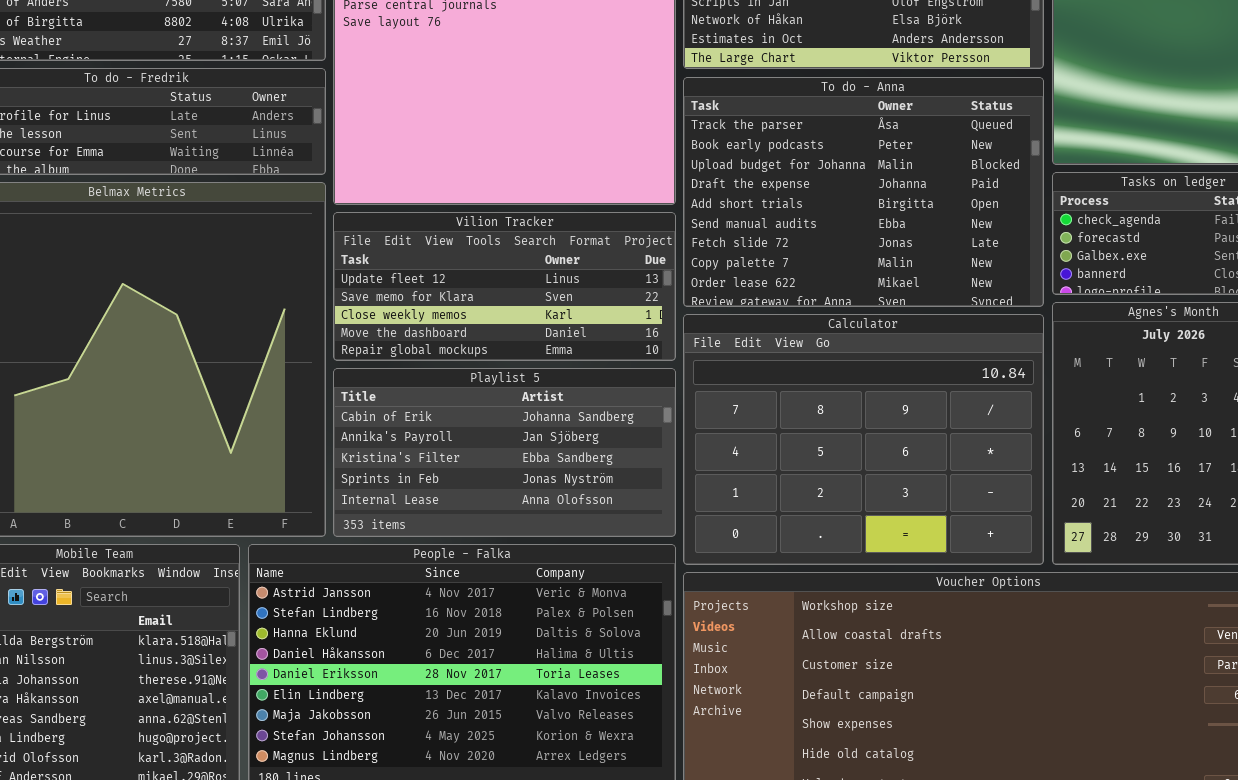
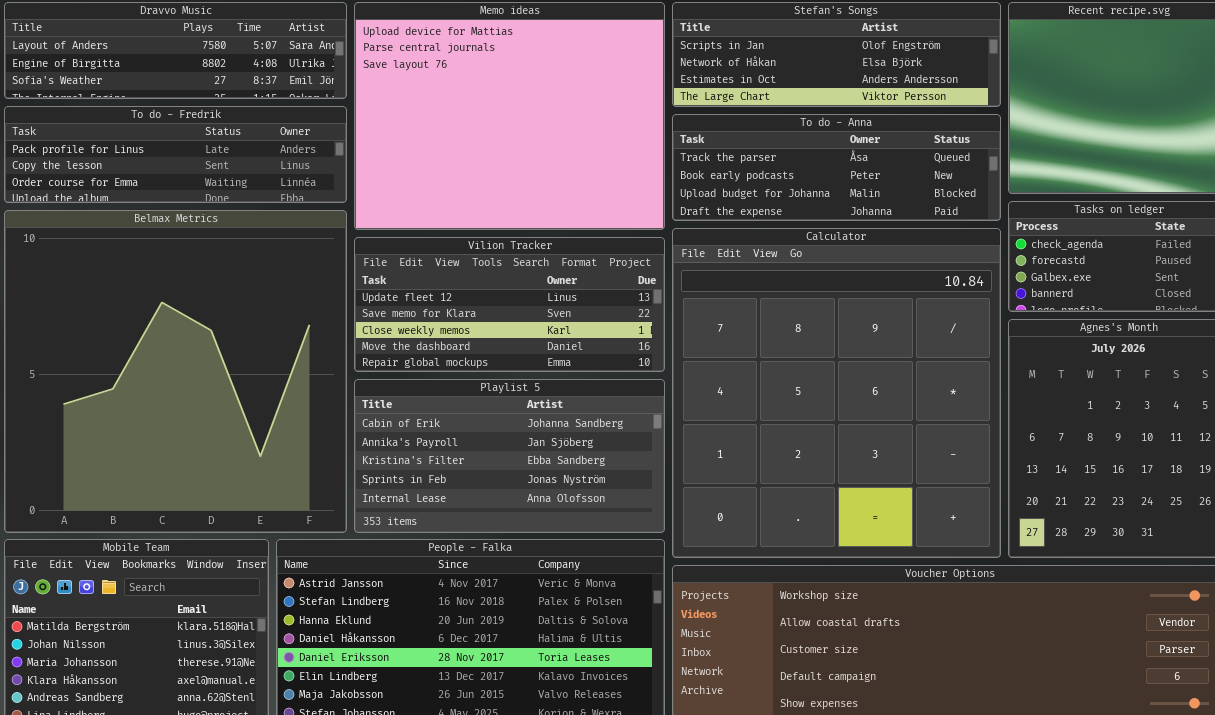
To do - Anna: [683,77,1044,307] -> [672,114,1001,221], resized
Calculator: [683,314,1044,565] -> [672,228,1001,558], resized

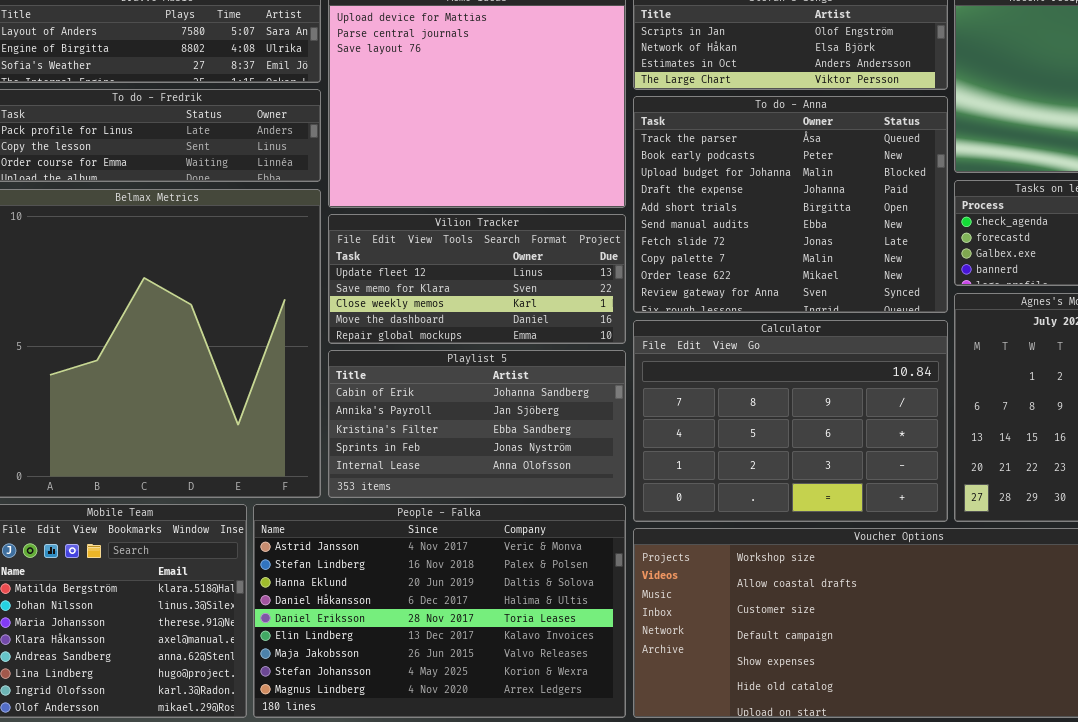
To do - Anna: [672,114,1001,221] -> [633,96,948,313], resized
Calculator: [672,228,1001,558] -> [633,320,948,522], resized

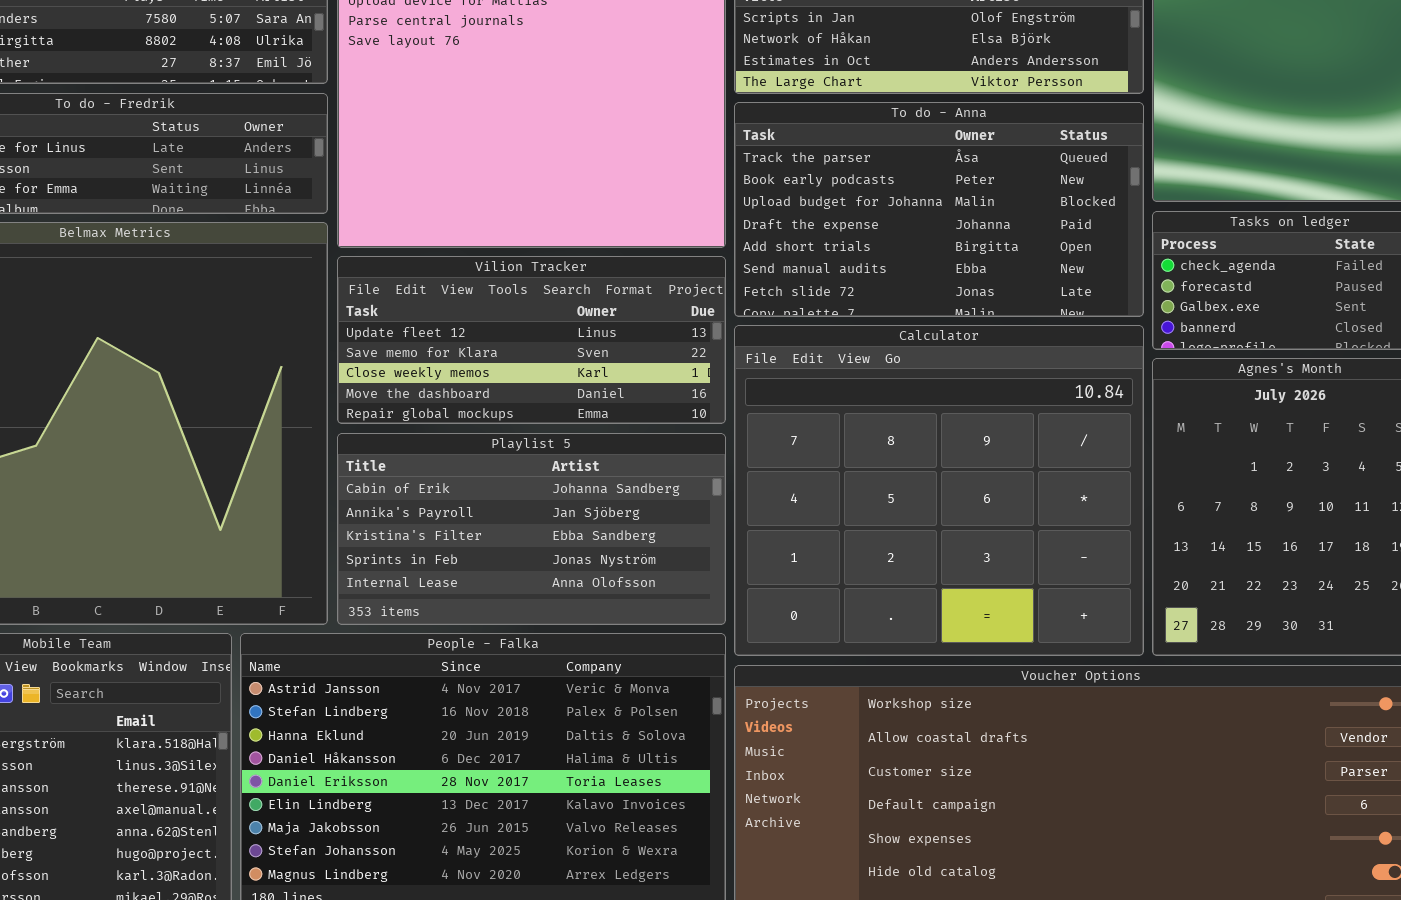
To do - Anna: [633,96,948,313] -> [734,102,1144,317], resized
Calculator: [633,320,948,522] -> [734,325,1144,656], resized

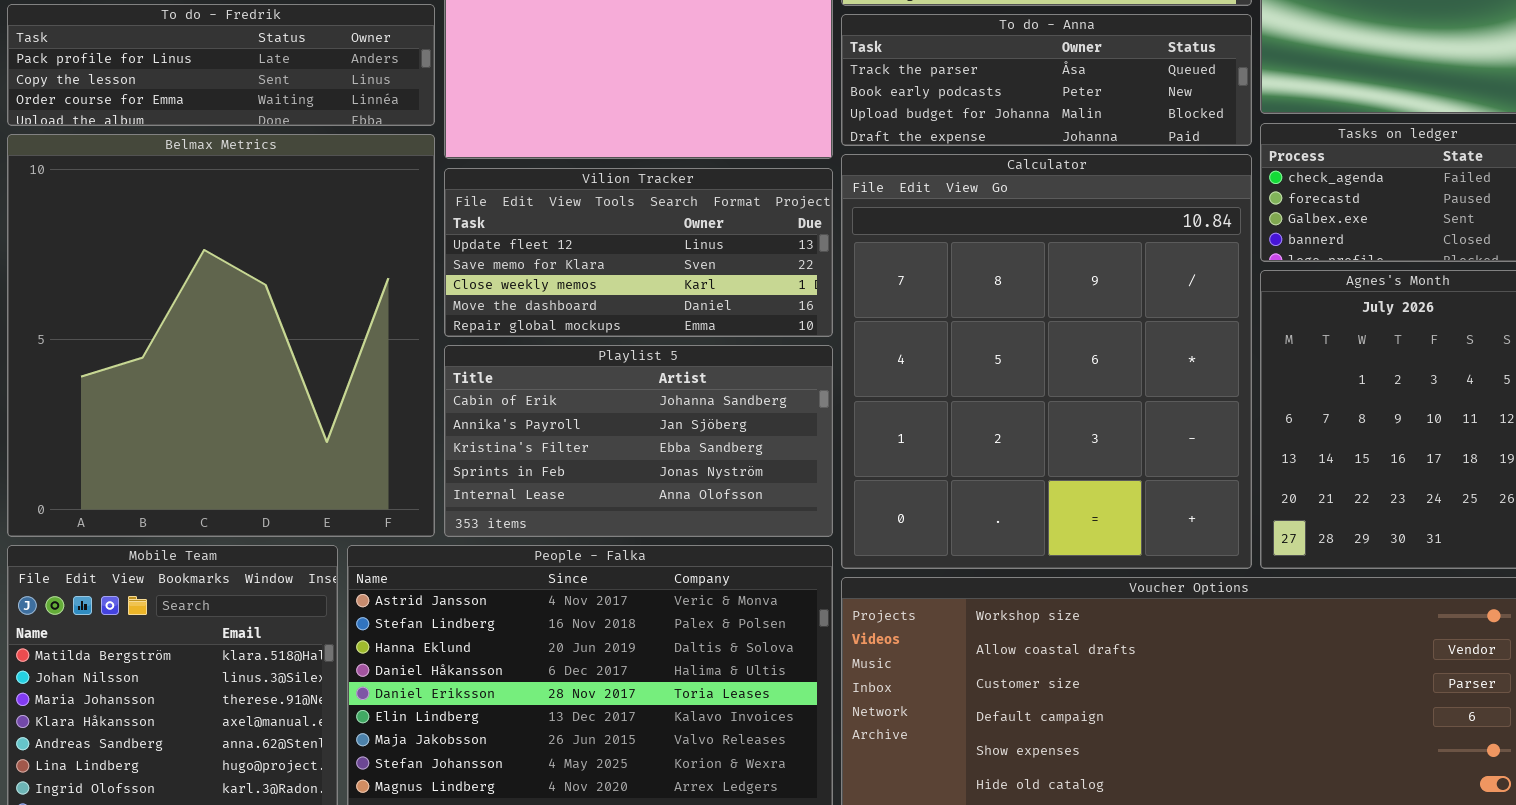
To do - Anna: [734,102,1144,317] -> [841,14,1252,146], resized
Calculator: [734,325,1144,656] -> [841,154,1252,569], resized

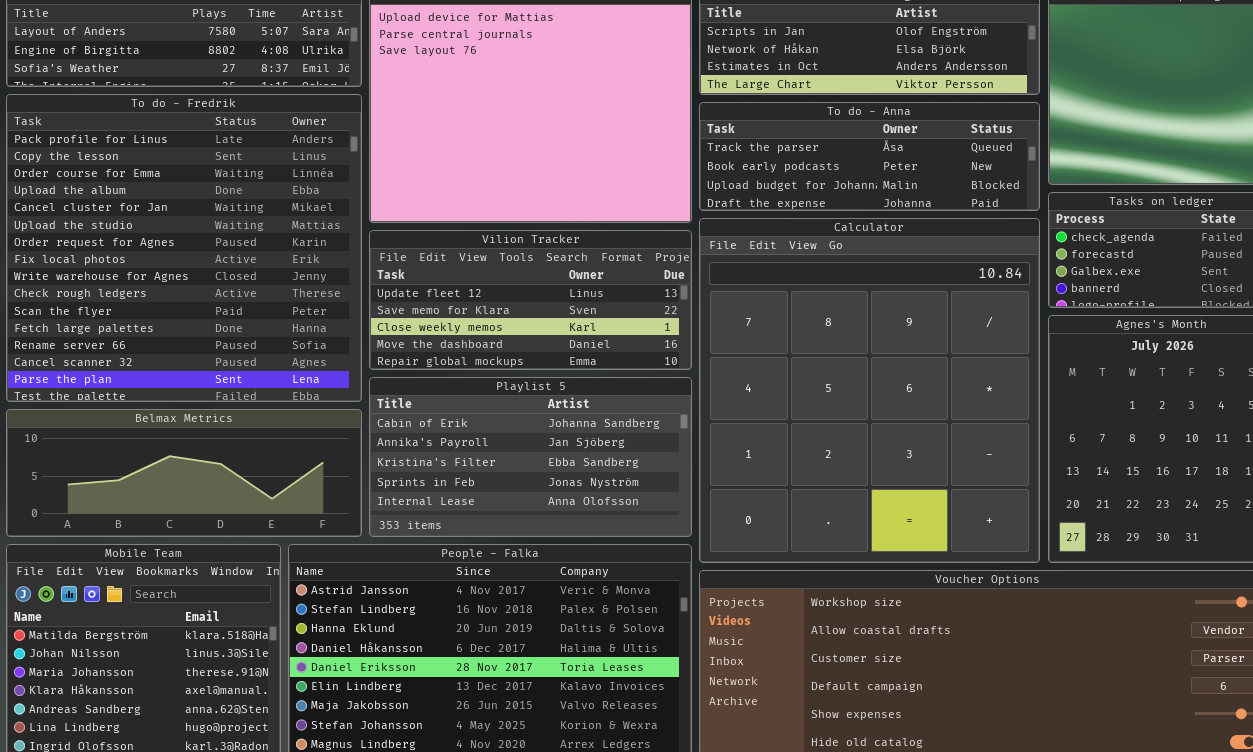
To do - Fredrik: [7,4,435,126] -> [6,94,362,402], resized
Belmax Metrics: [7,134,435,537] -> [6,409,362,537], resized

